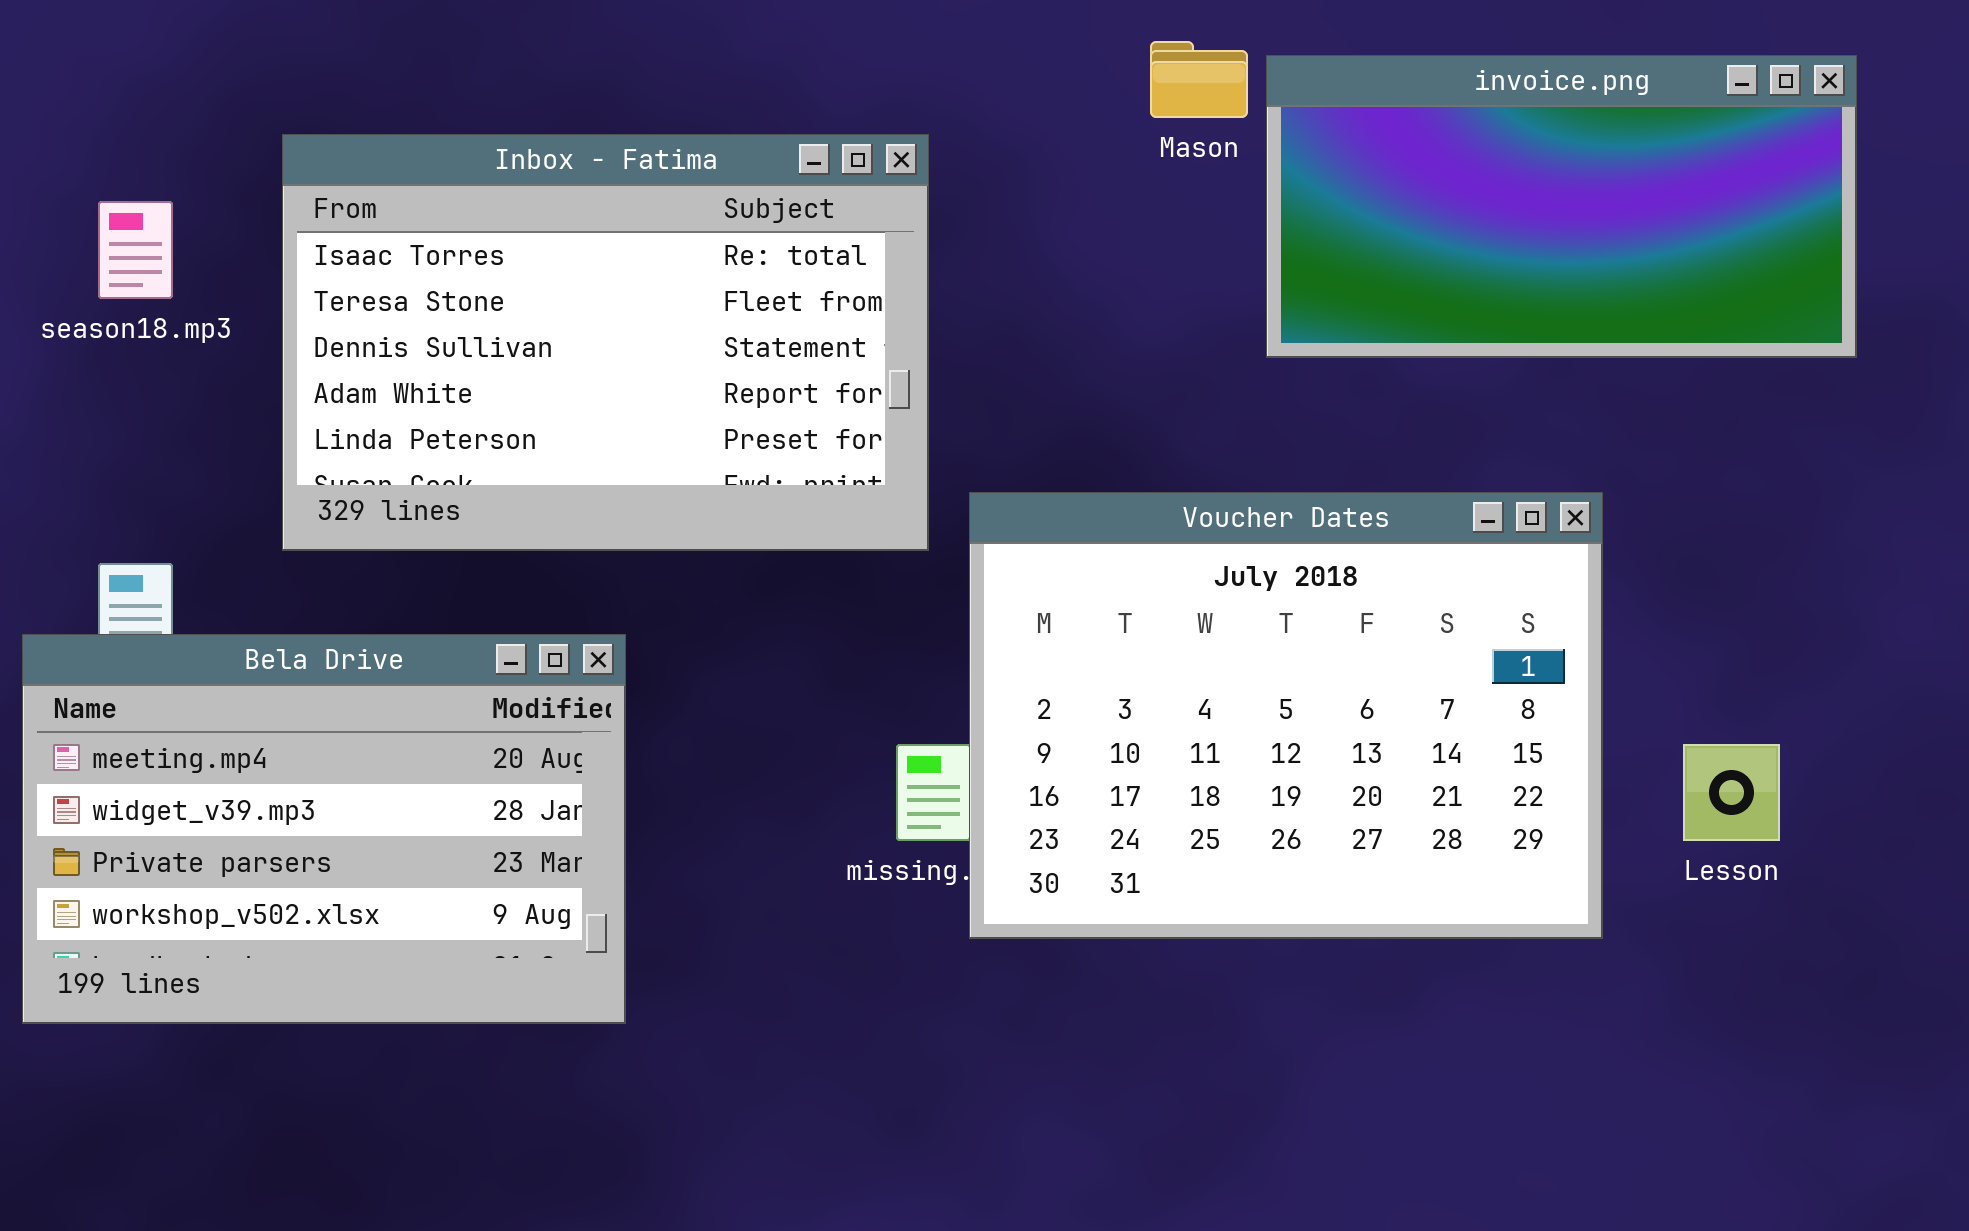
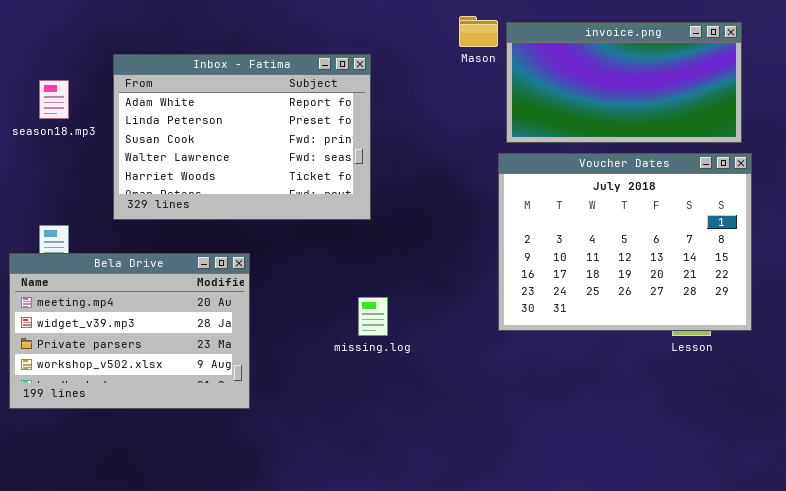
Inbox - Fatima: [282,134,929,551] -> [113,54,371,220], scrolled down 3 rows
Voucher Dates: [969,492,1603,939] -> [498,153,752,331], moved

